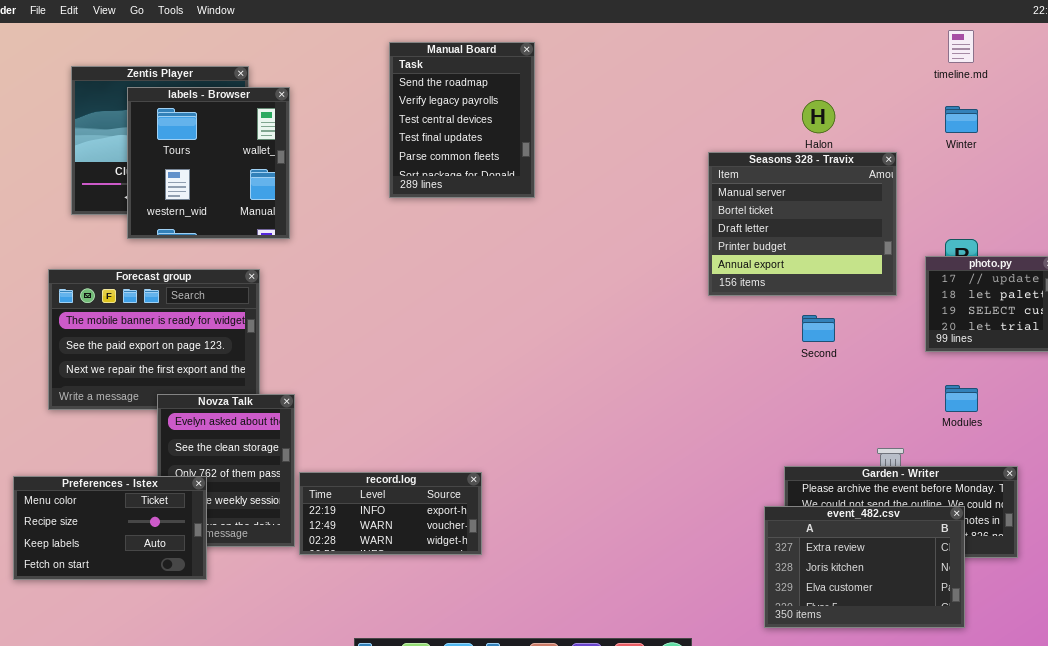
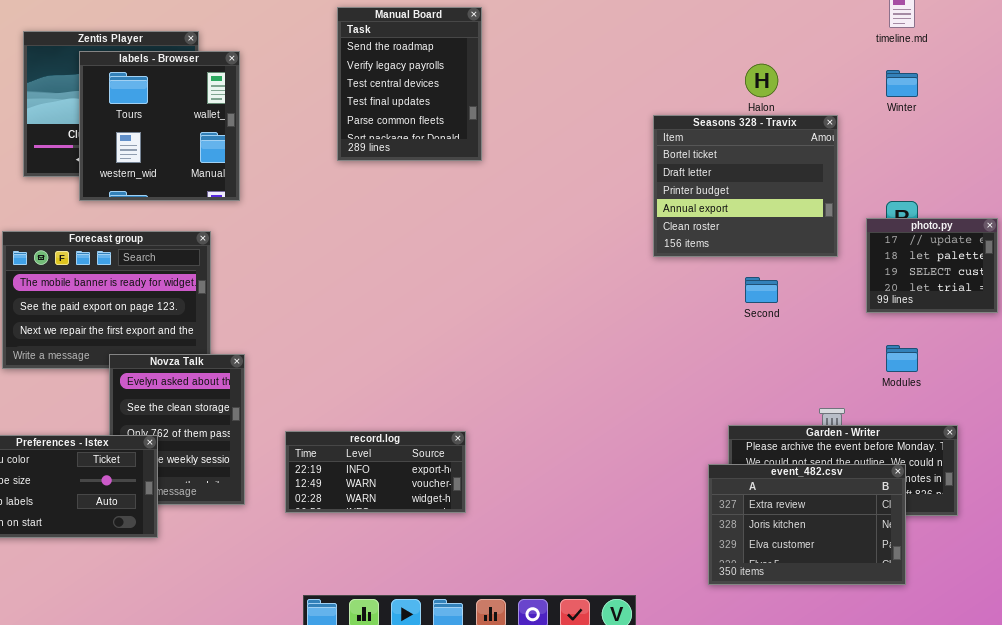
Seasons 328 - Travix: [708,152,897,296] -> [653,115,838,257], scrolled down 1 row
record.log: [299,472,482,555] -> [285,431,466,513], moved

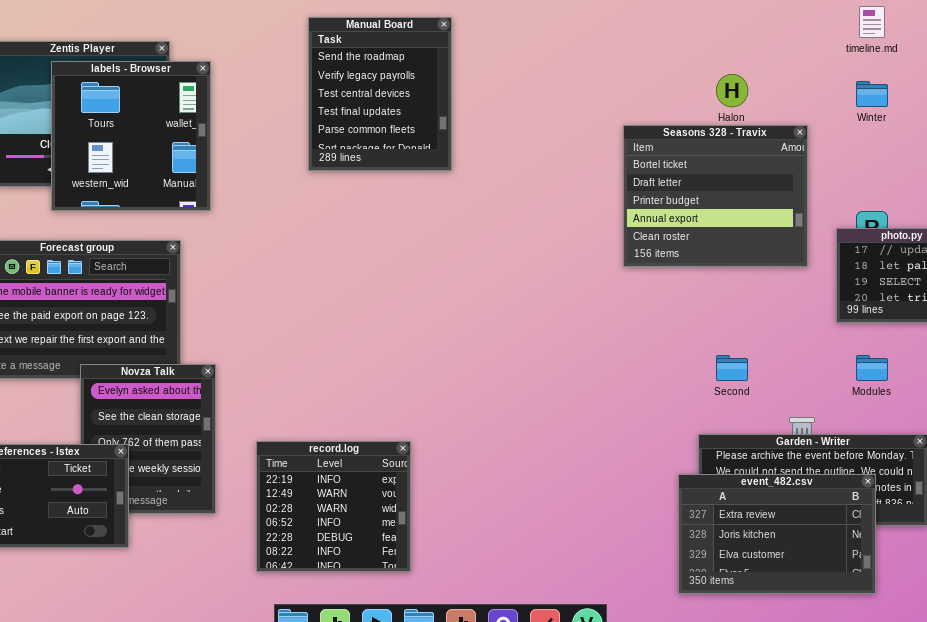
Second: [745,277,778,303] -> [716,355,748,381], moved
record.log: [285,431,466,513] -> [256,441,411,572], resized

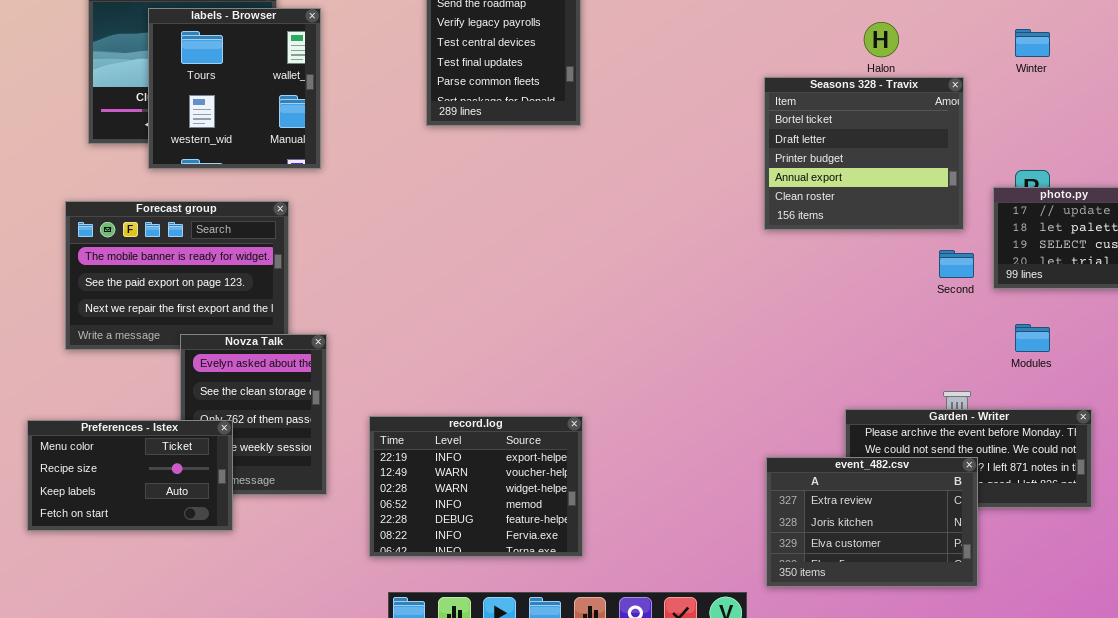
Second: [716,355,748,381] -> [939,250,974,278], moved
record.log: [256,441,411,572] -> [369,416,583,557], resized
event_482.csv: [678,474,876,594] -> [766,457,978,587], moved

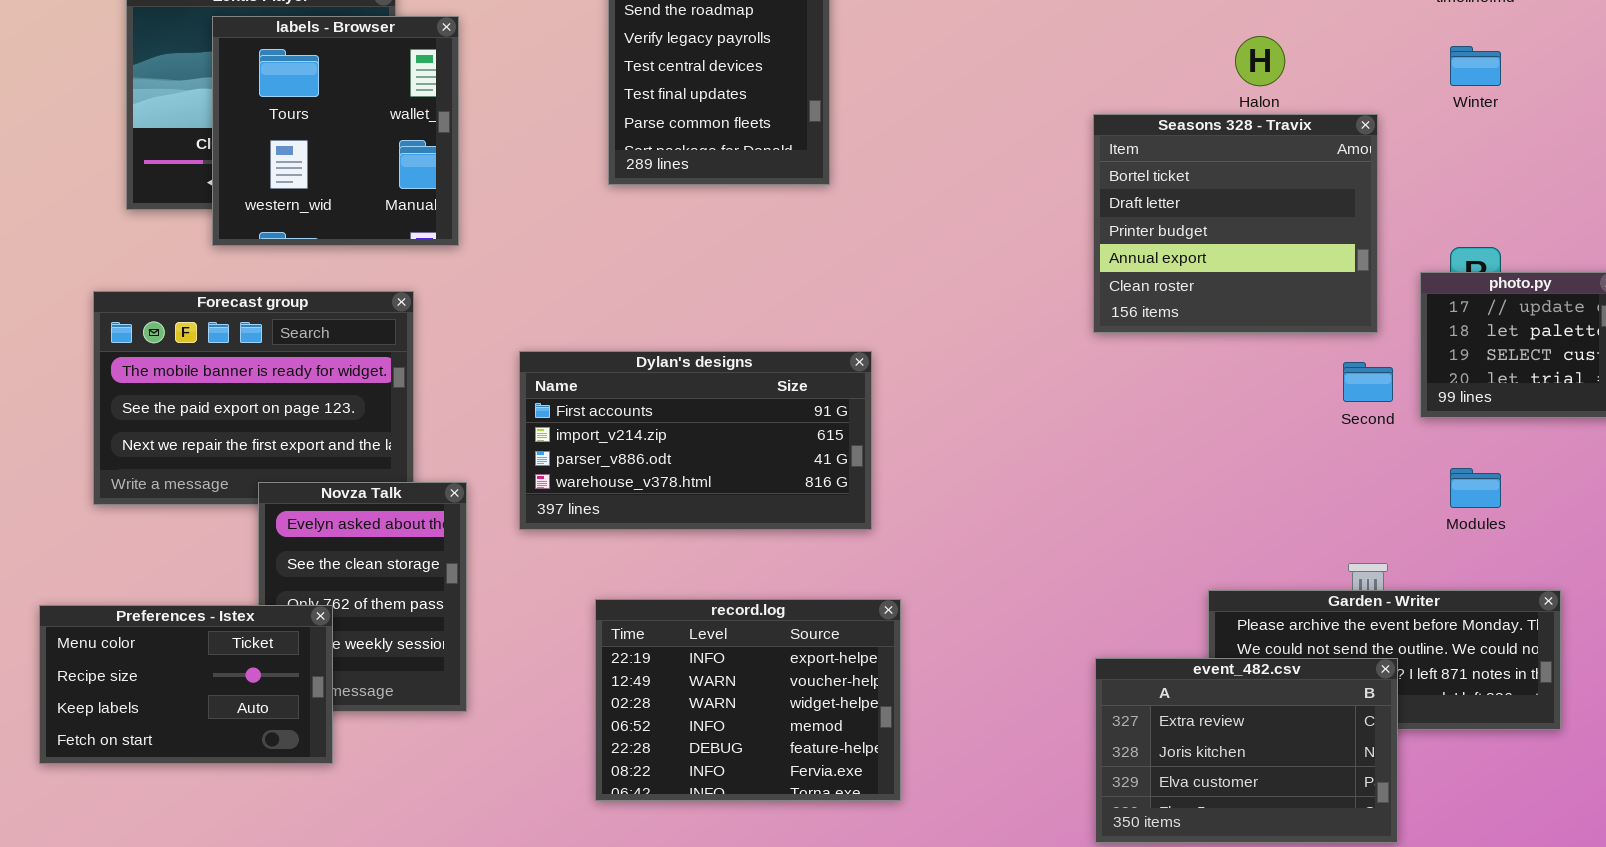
Dylan's designs: none -> [519,351,872,530], opened
record.log: [369,416,583,557] -> [595,599,901,801], moved

